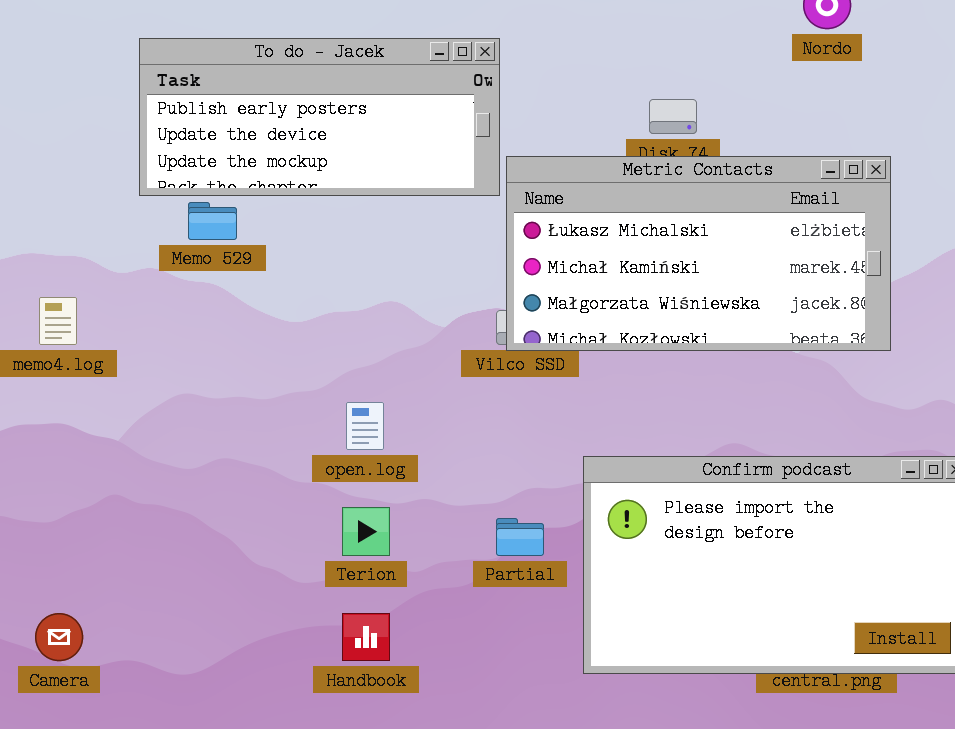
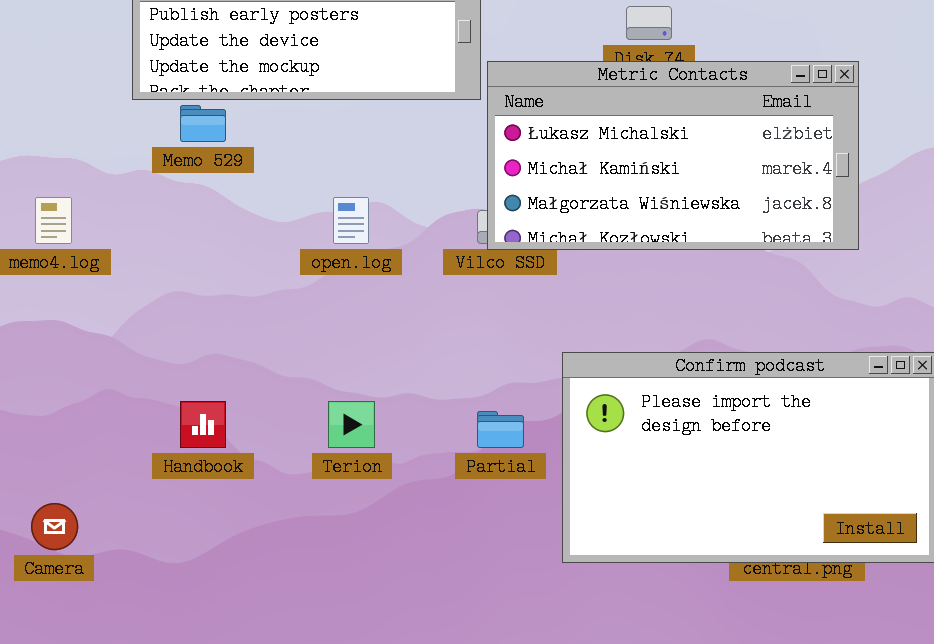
open.log: [346,402,384,450] -> [333,197,369,244], moved
Handbook: [342,613,390,661] -> [180,401,226,448], moved

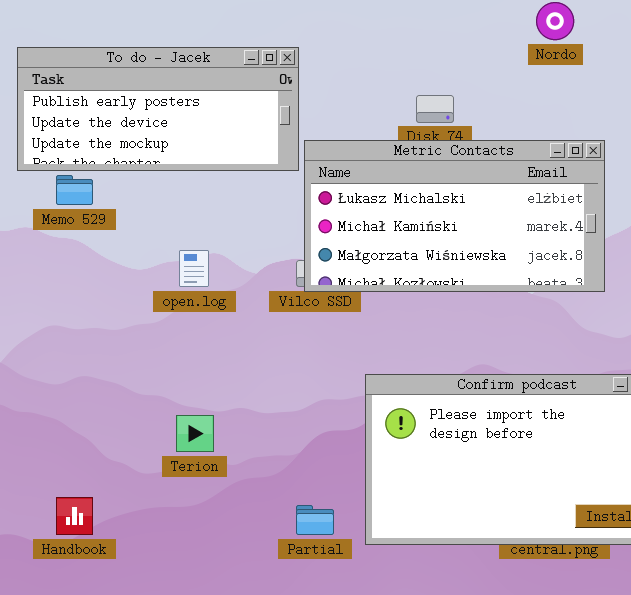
Handbook: [180,401,226,448] -> [56,497,93,535], moved
Partial: [477,411,524,448] -> [296,505,334,535], moved

